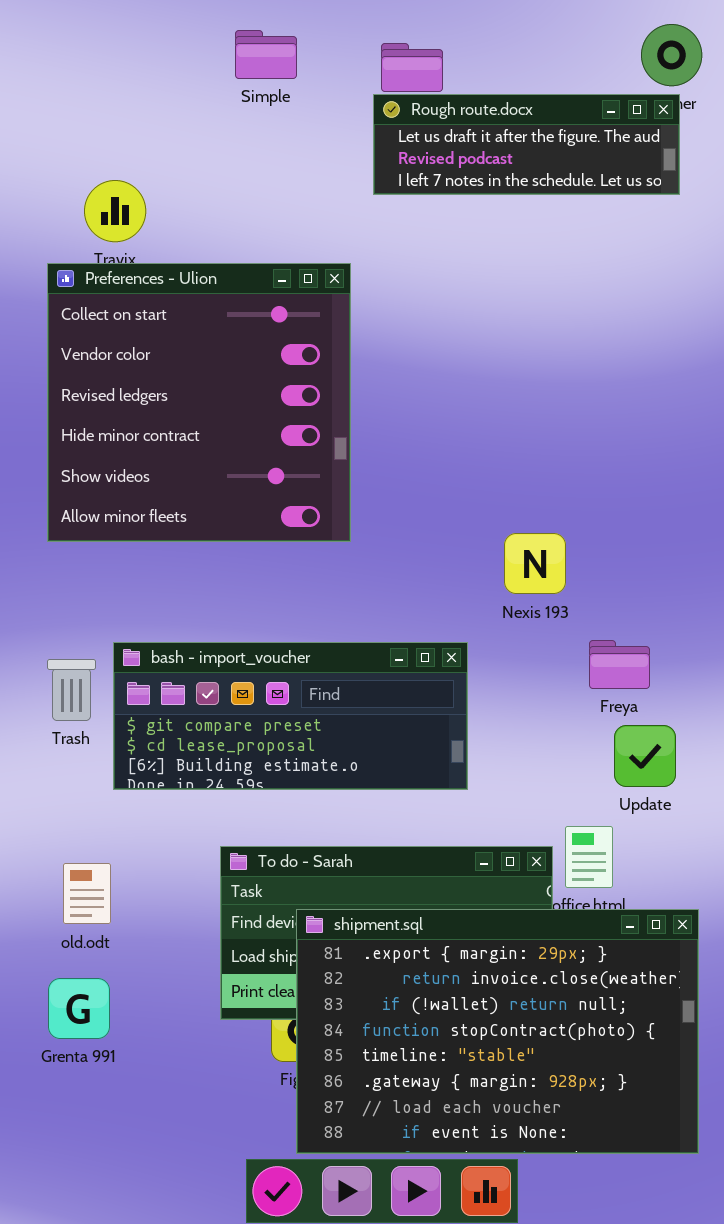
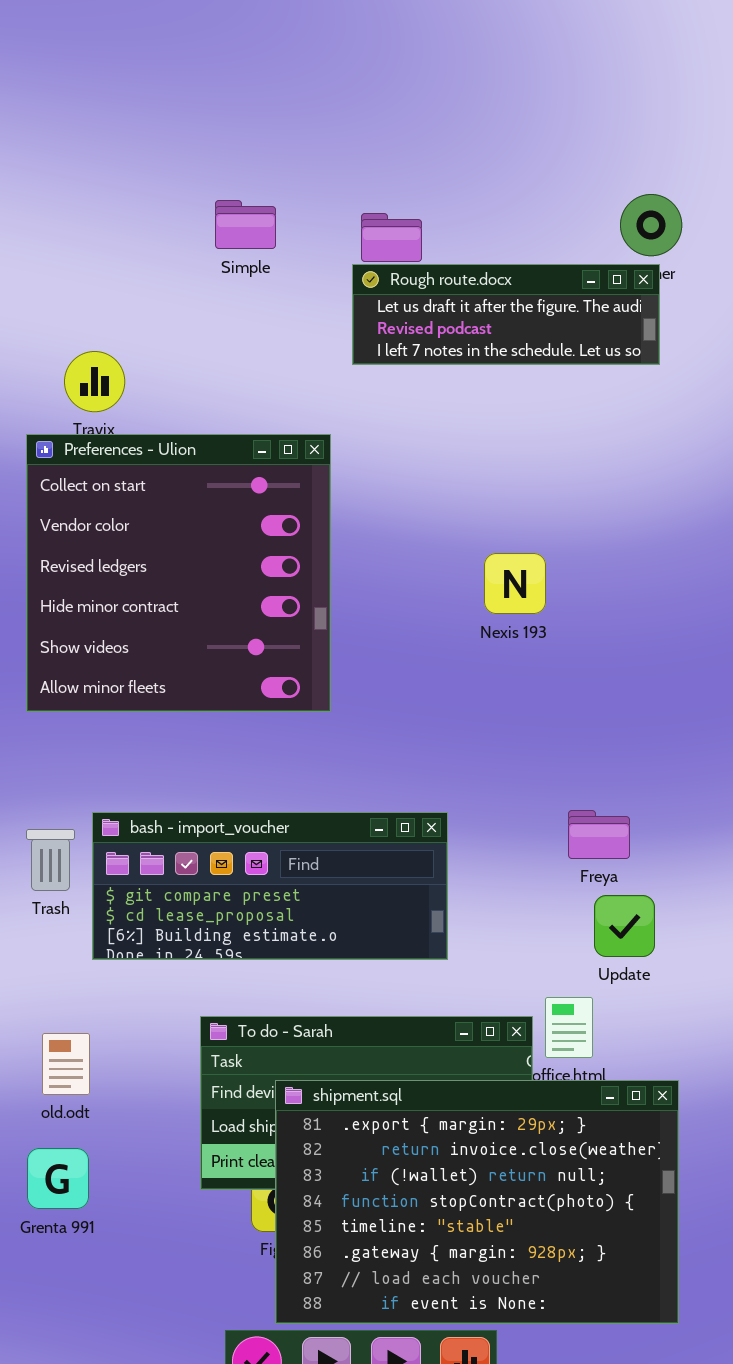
Nexis 193: [504,533,566,594] -> [484,553,546,614], moved

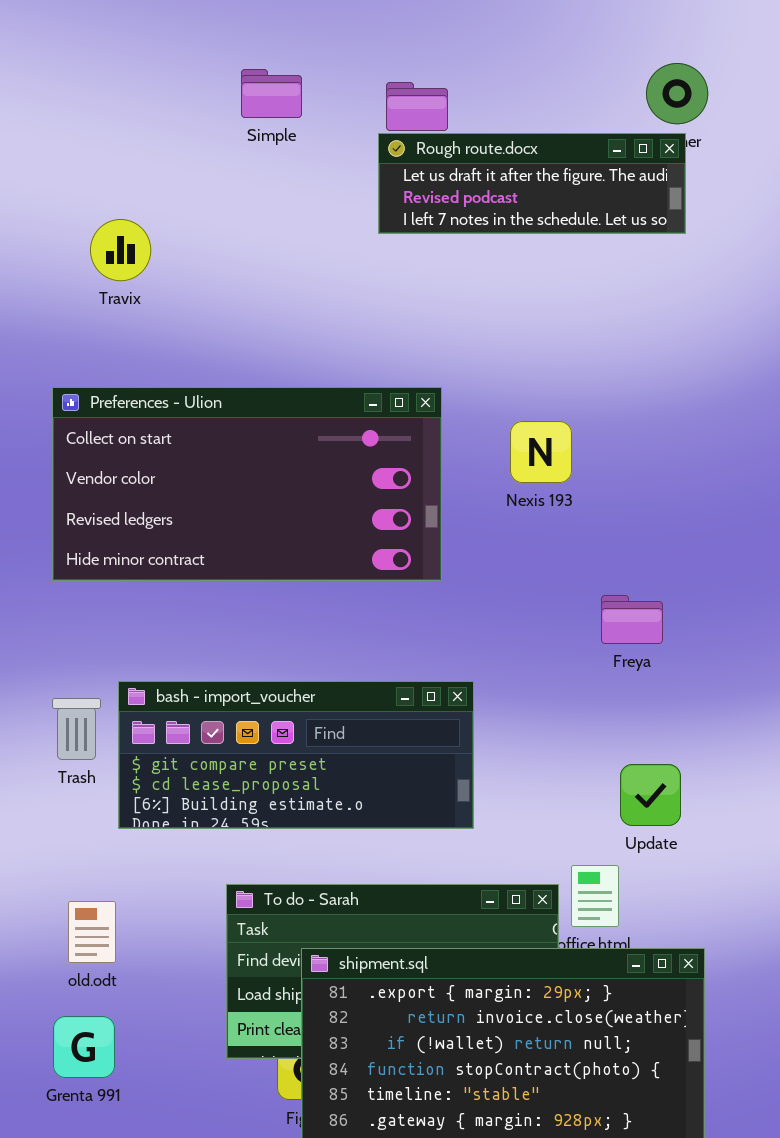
Preferences - Ulion: [26,434,331,712] -> [52,387,442,581], resized
Freya: [568,810,630,859] -> [601,595,663,644], moved

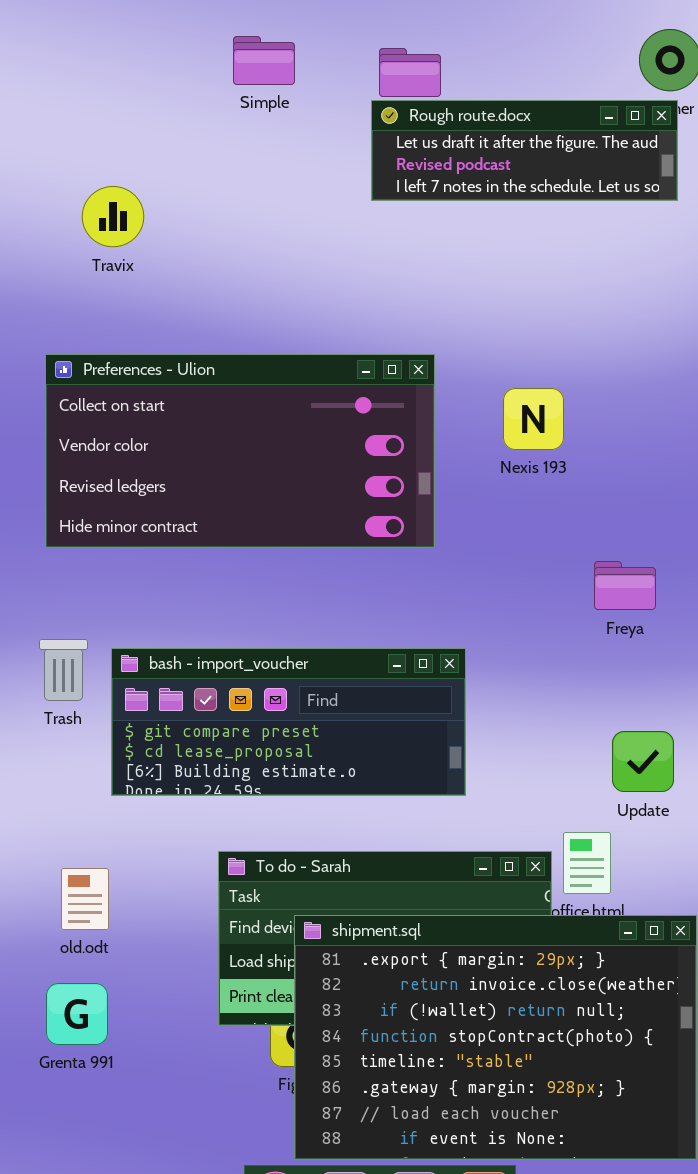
Trash: [52,698,101,760] -> [39,639,88,701], moved

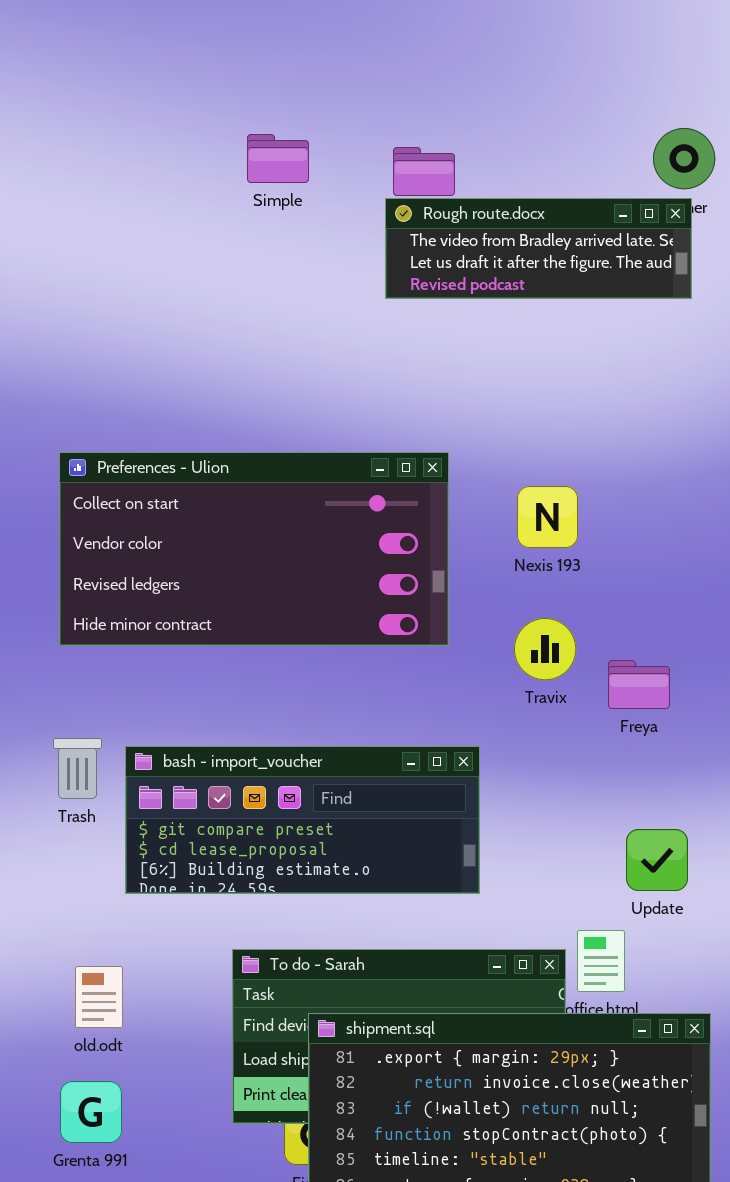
Rough route.docx: [371,100,678,201] -> [385,198,692,299], scrolled up 1 row
Travix: [82,186,144,247] -> [514,618,576,680], moved

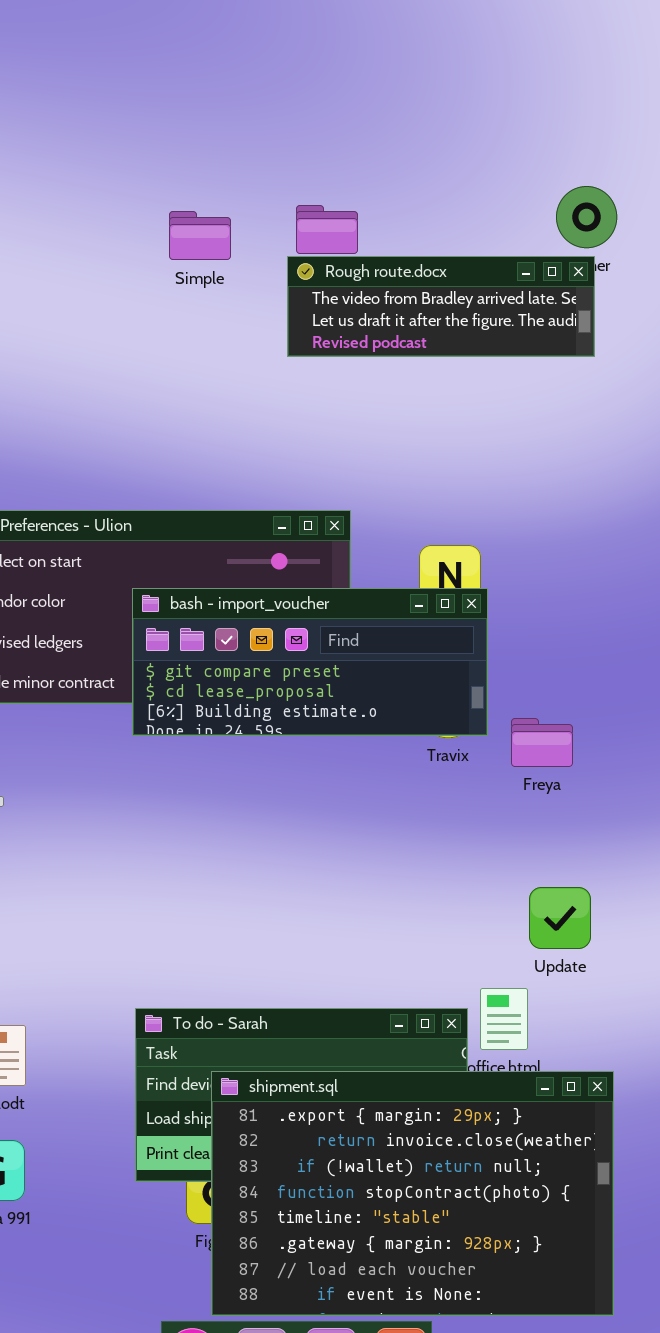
Simple: [247,134,309,183] -> [169,211,231,260], moved
bash - import_voucher: [125,746,480,894] -> [132,588,488,736], moved

